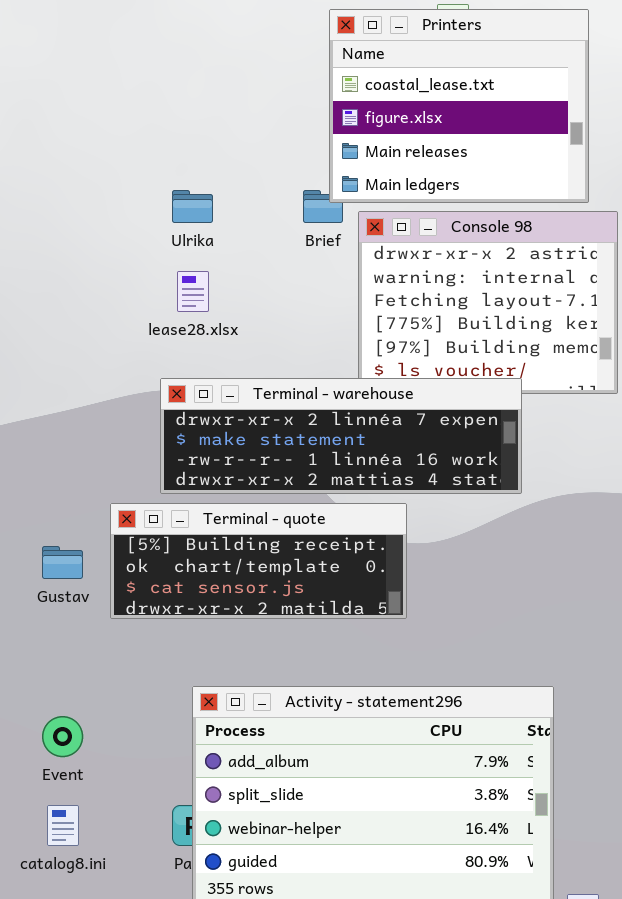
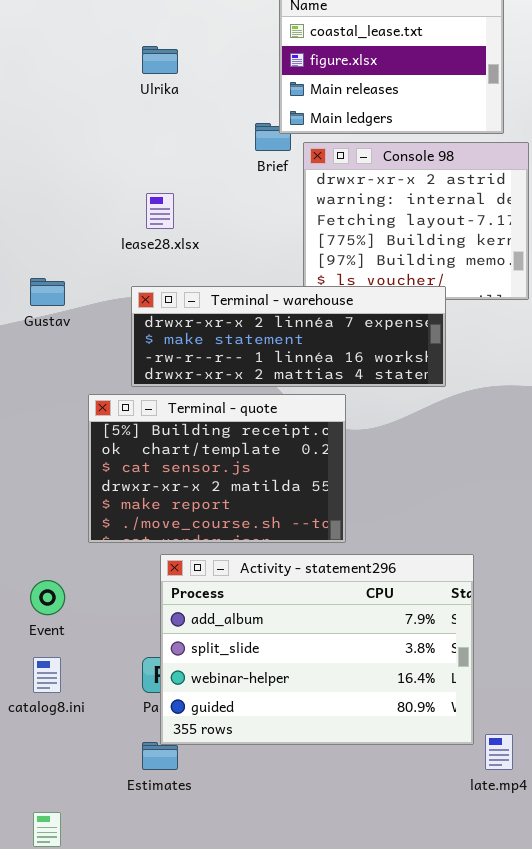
Ulrika: [172,190,213,223] -> [142,46,178,74], moved
Terminal - quote: [110,503,407,619] -> [88,394,346,543], resized
Gustav: [42,546,83,579] -> [30,278,65,306], moved

